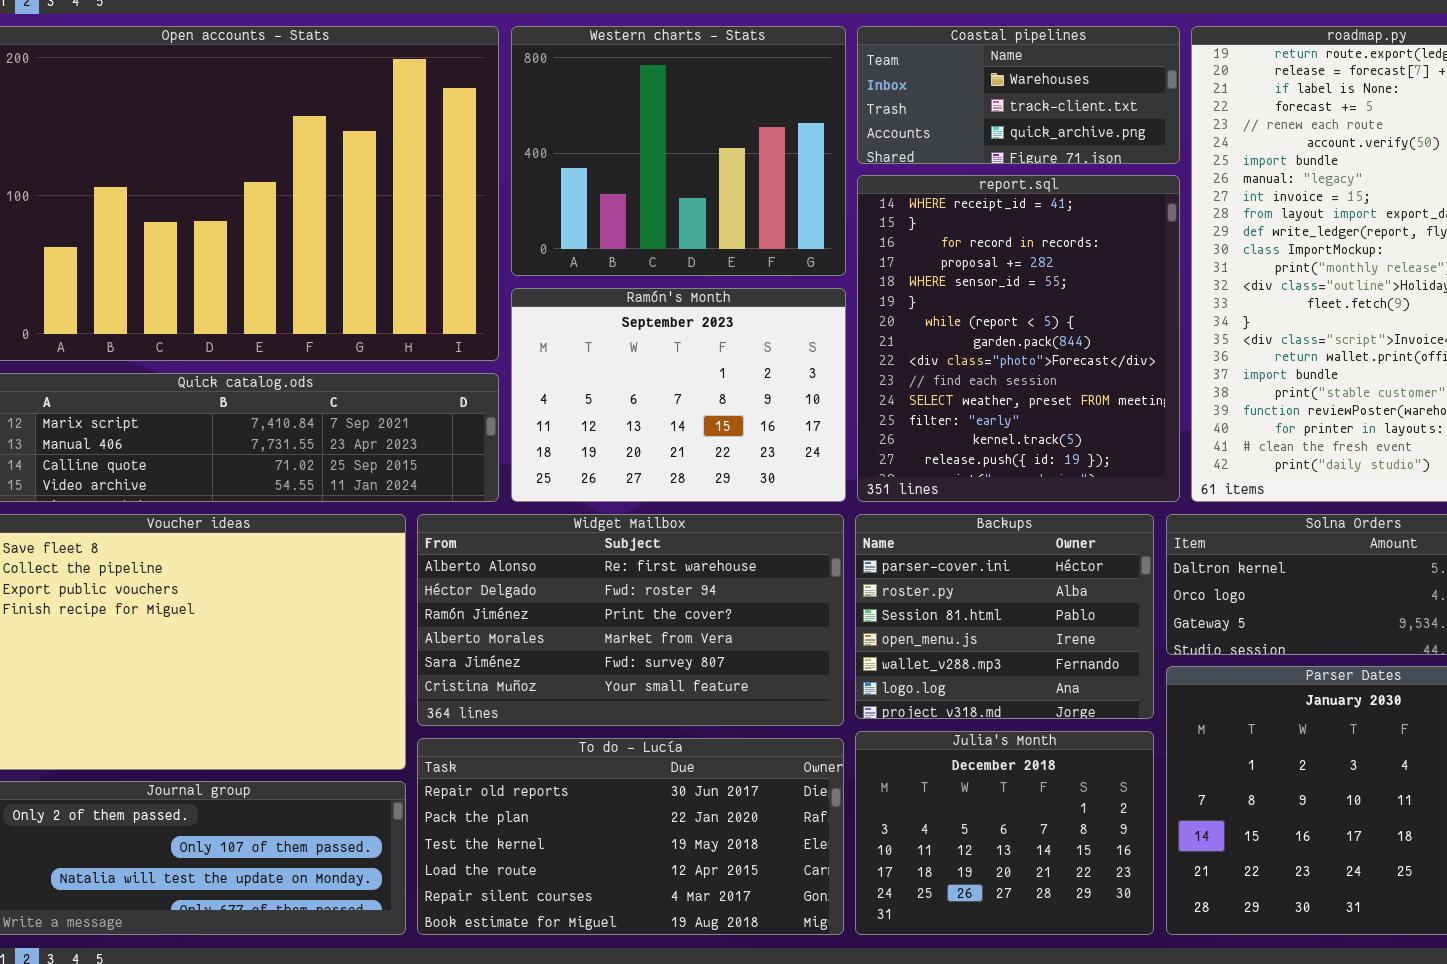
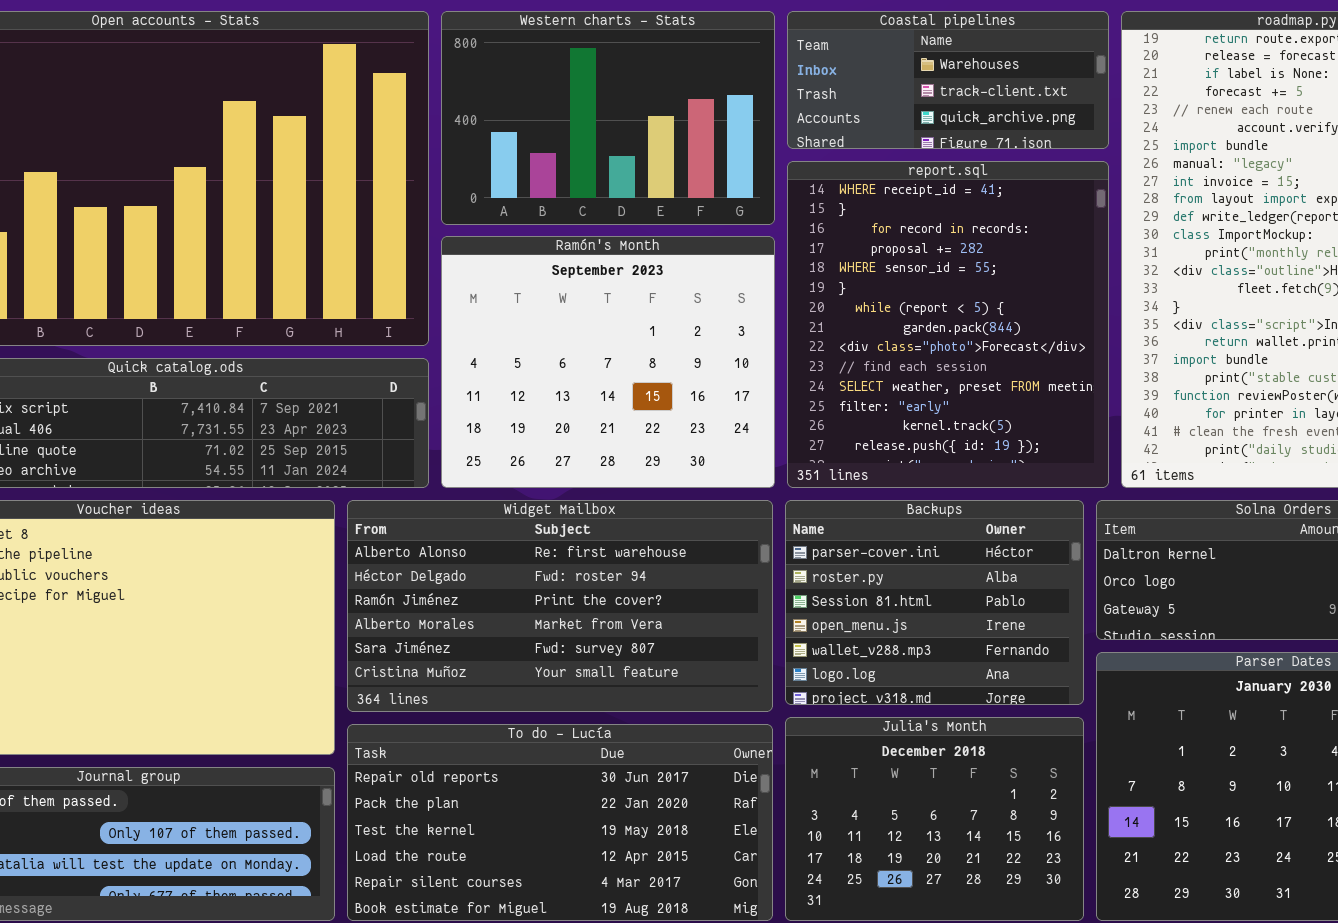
Western charts - Stats: [511,26,846,276] -> [441,11,775,225], resized
Ramón's Month: [511,288,846,502] -> [441,236,775,488], resized

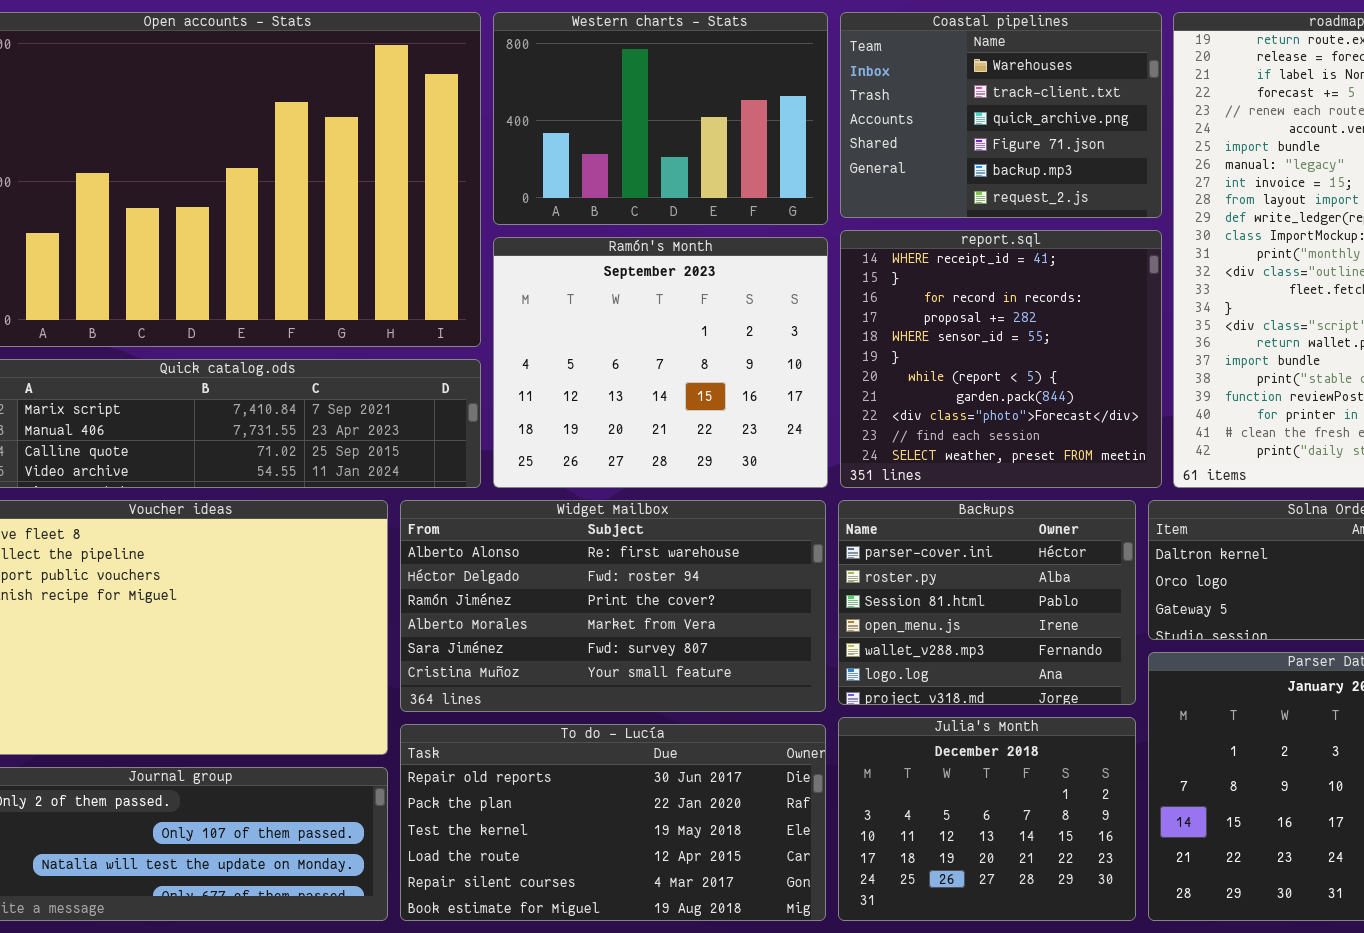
Coastal pipelines: [787,11,1109,149] -> [840,12,1162,218], resized
report.sql: [787,161,1109,488] -> [840,230,1162,488], resized

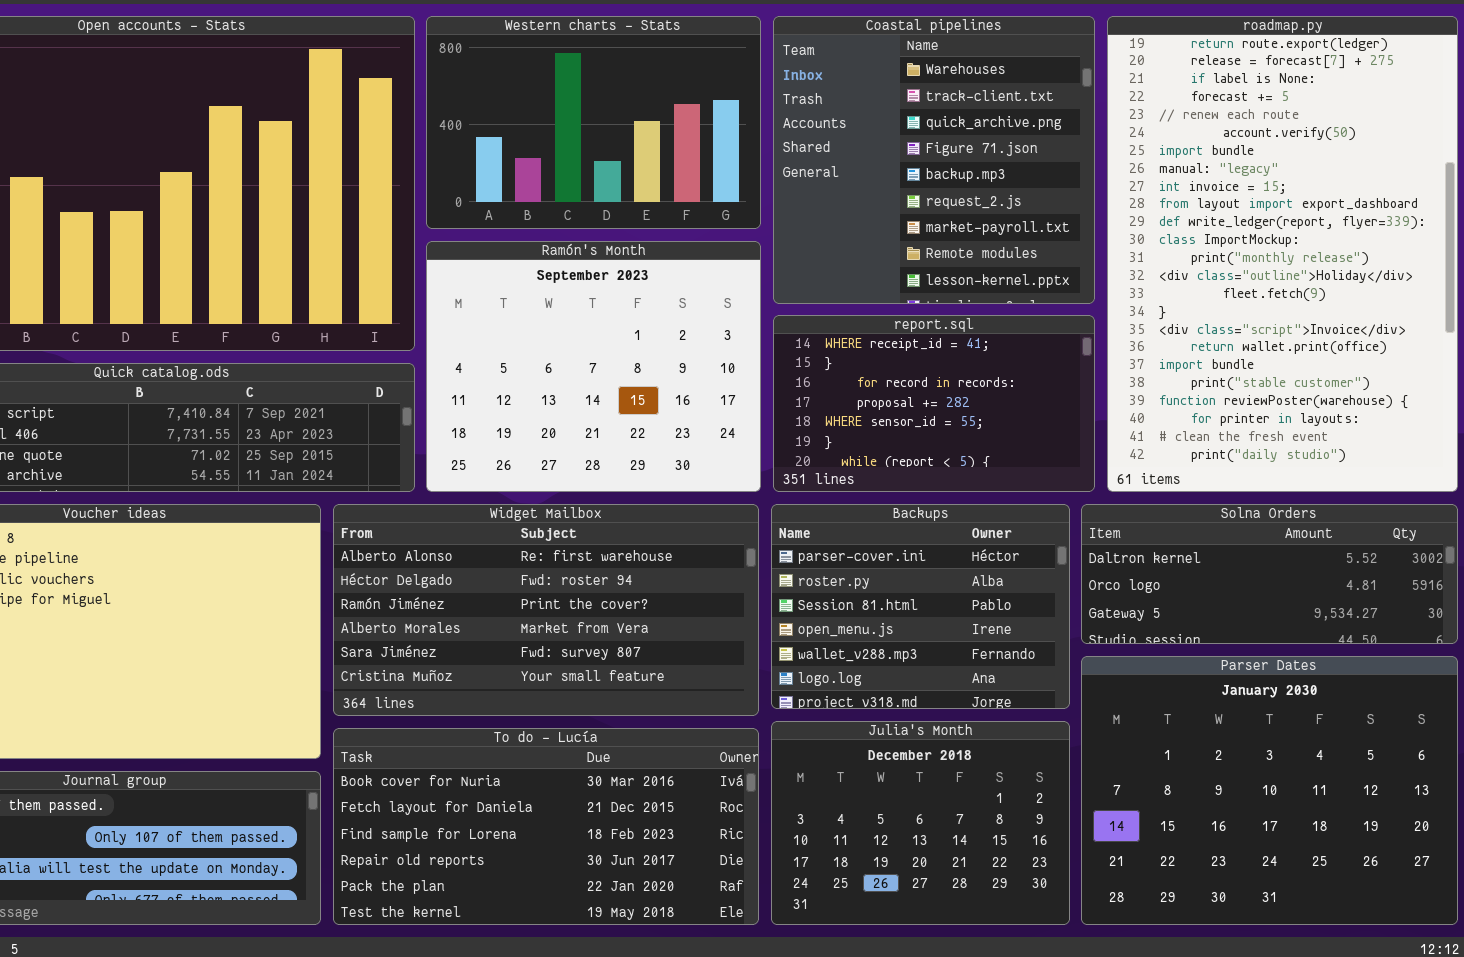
Coastal pipelines: [840,12,1162,218] -> [773,16,1095,304], resized
report.sql: [840,230,1162,488] -> [773,315,1095,492], resized
To do - Lucía: [400,724,826,921] -> [333,728,759,925], scrolled up 3 rows

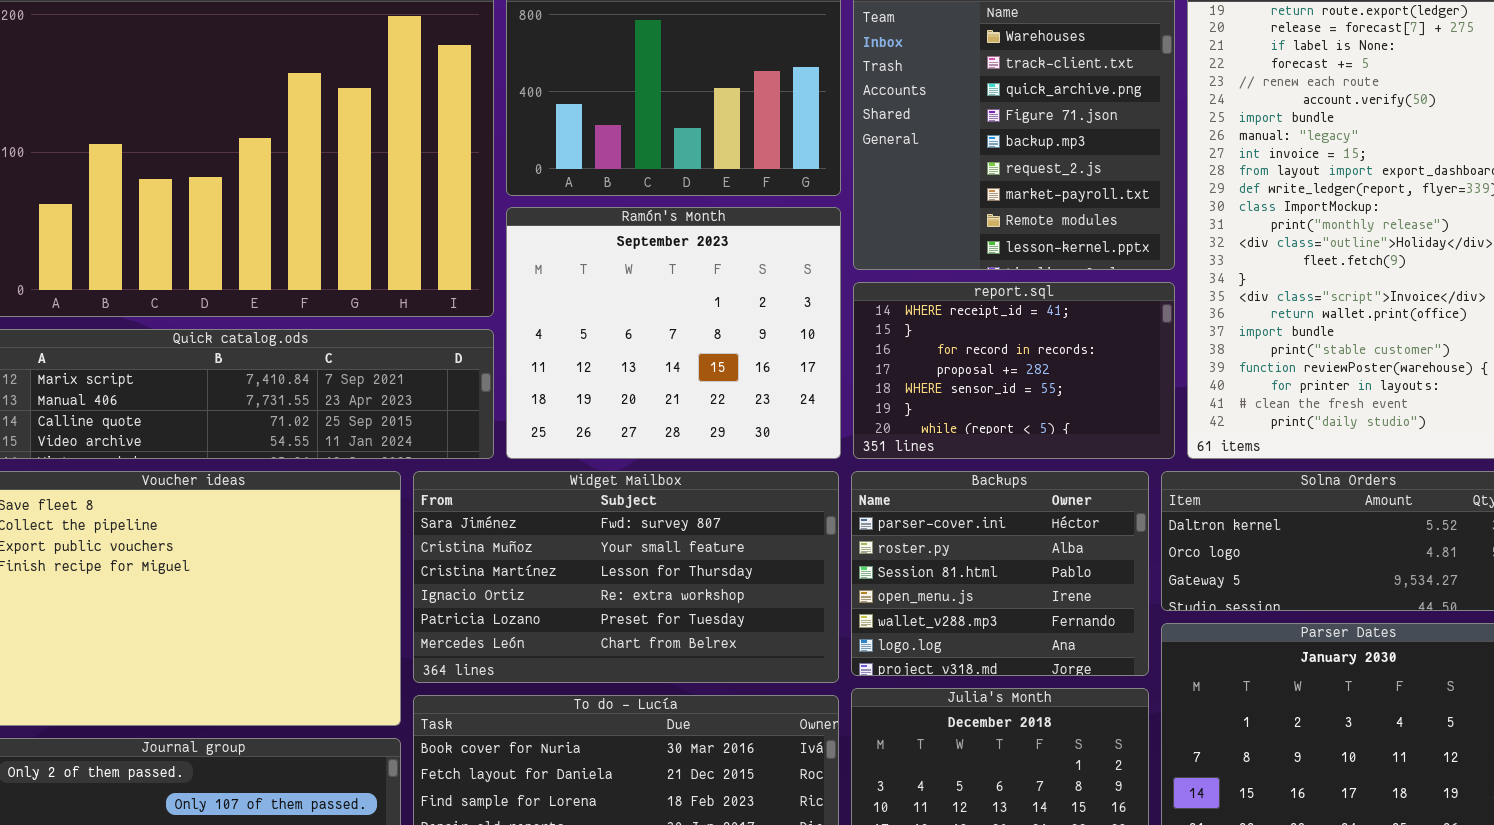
Widget Mailbox: [333,504,759,716] -> [413,471,839,683], scrolled down 4 rows

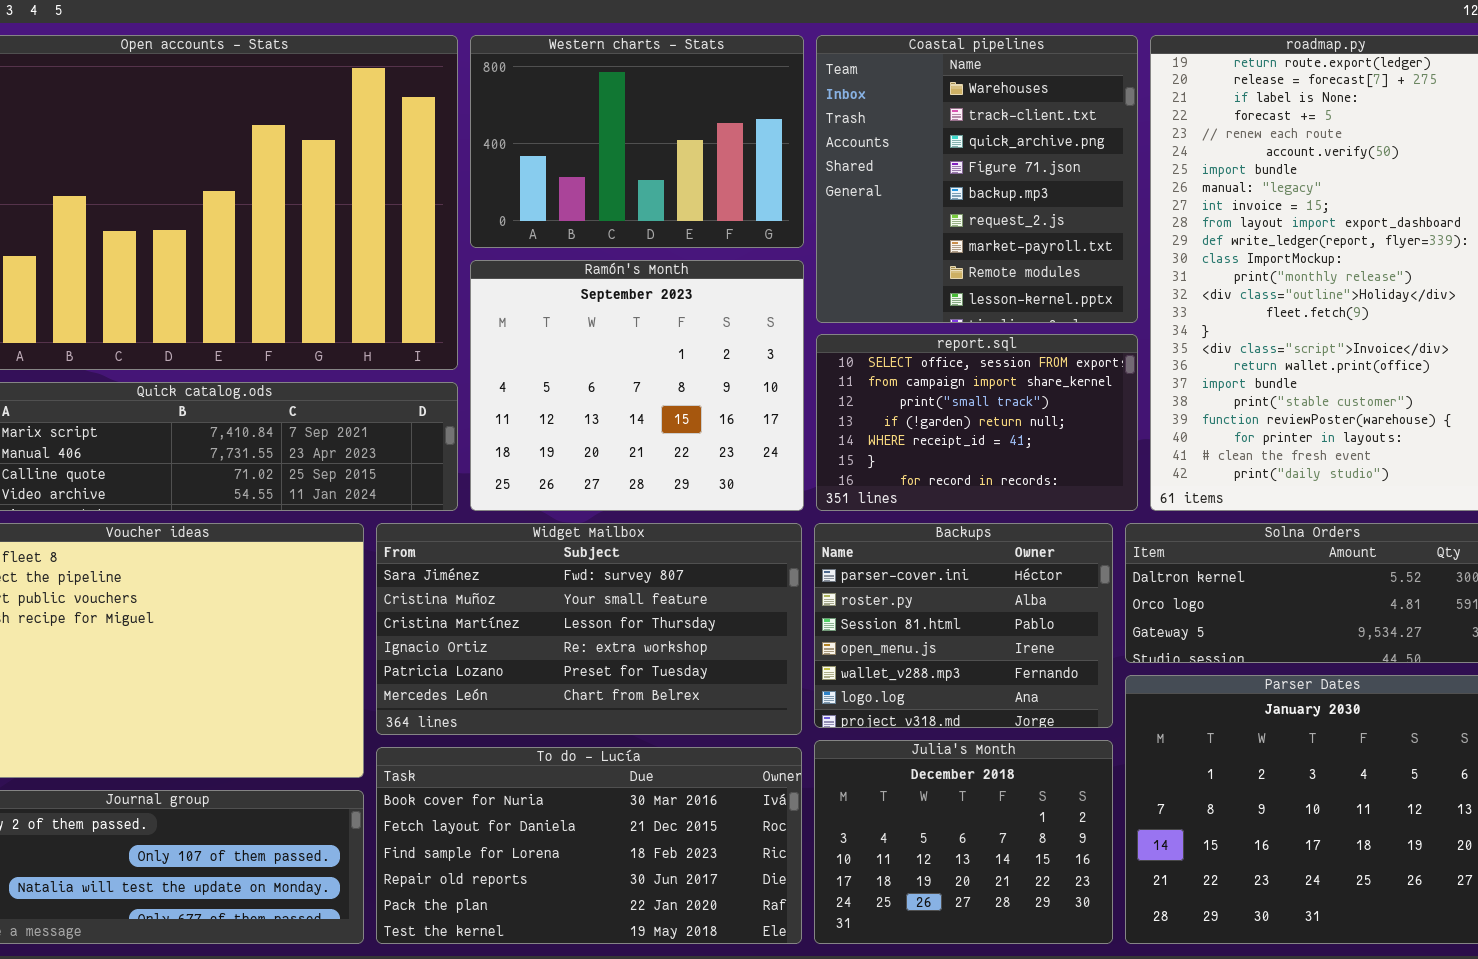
report.sql: [853,282,1175,459] -> [816,334,1138,511], scrolled up 4 rows

